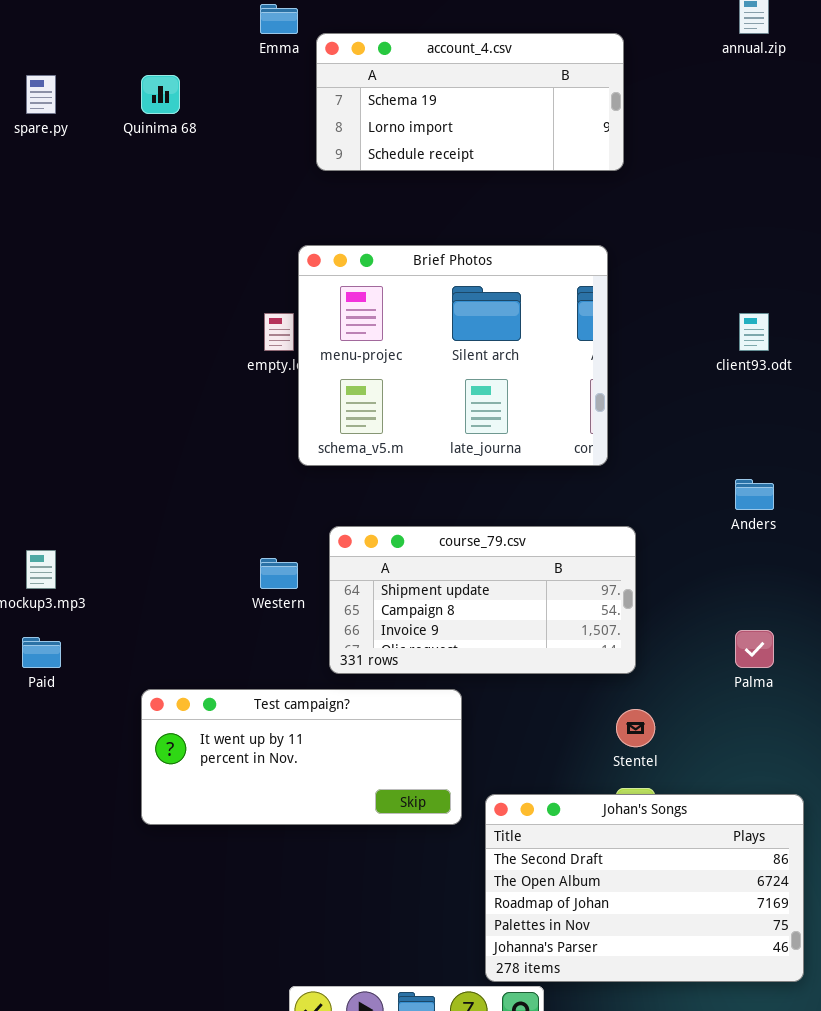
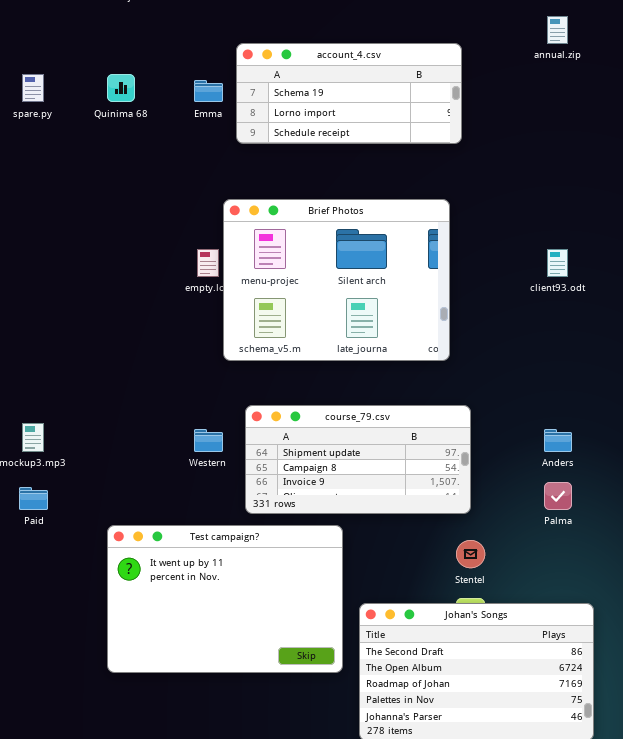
Emma: [260,4,298,34] -> [194,80,223,102], moved
Anders: [735,479,774,510] -> [544,429,572,452], moved
Test campaign?: [141,689,462,825] -> [107,525,343,673], resized

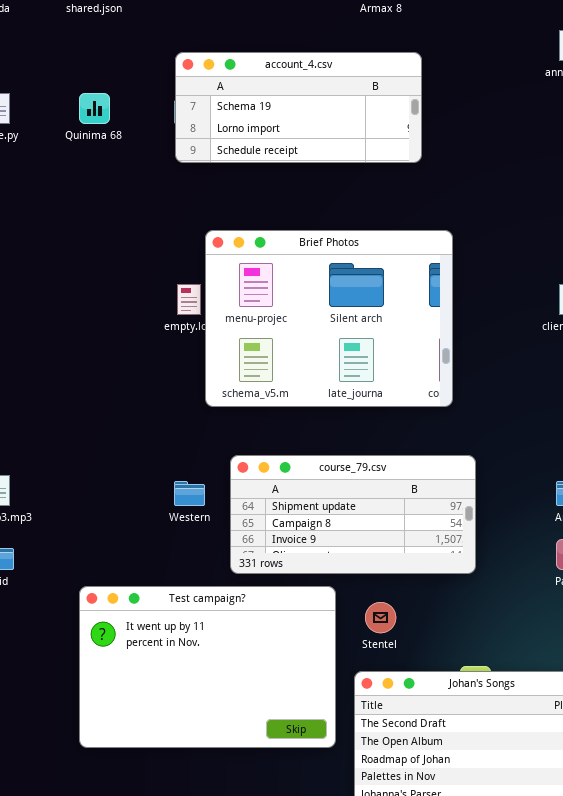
account_4.csv: [236,43,462,144] -> [175,52,422,163], moved
Stentel: [456,540,485,568] -> [365,602,396,633], moved

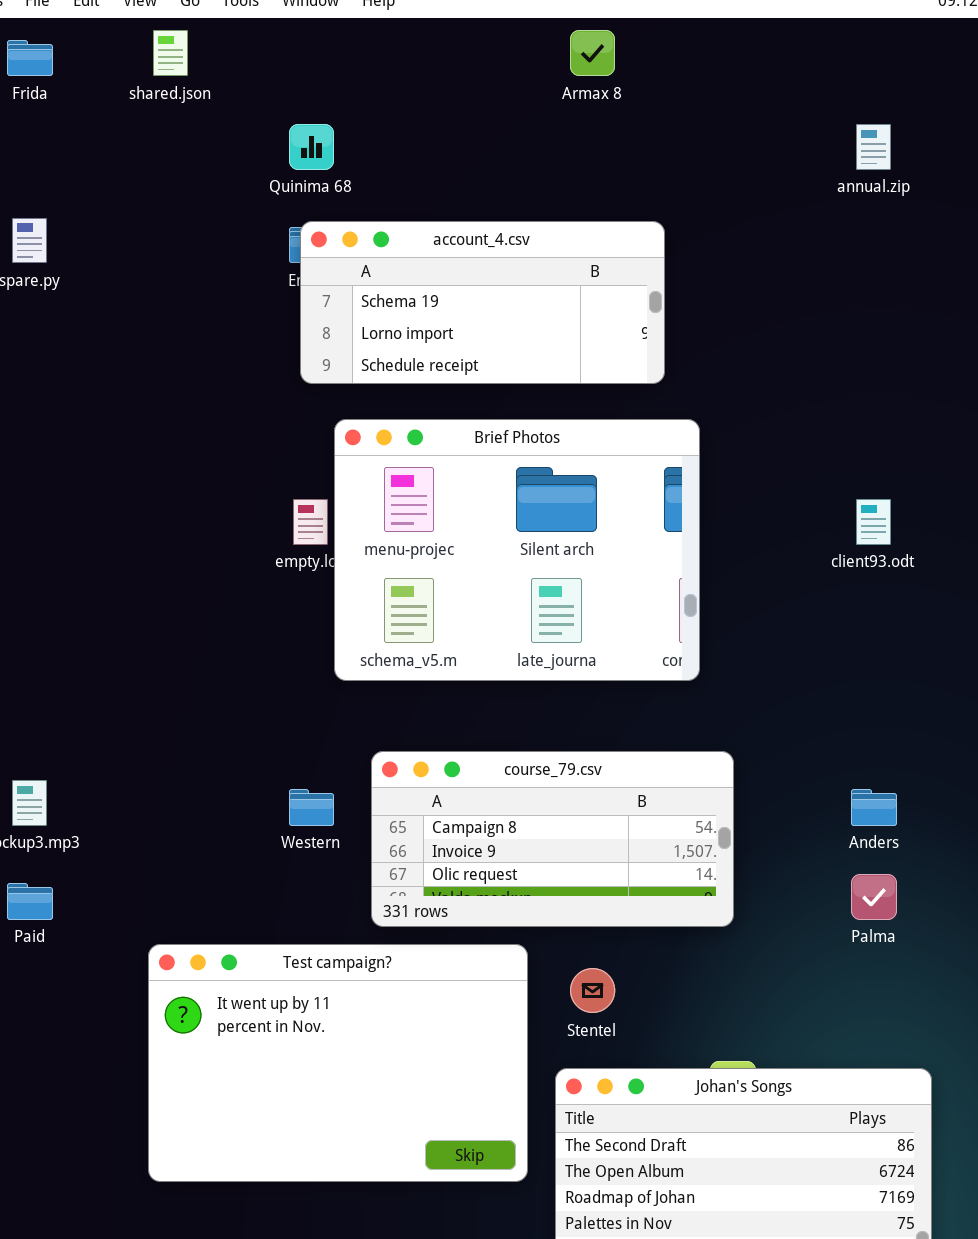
account_4.csv: [175,52,422,163] -> [300,221,665,384], moved
Quinima 68: [79,93,110,124] -> [289,124,334,170], moved
course_79.csv: [230,455,476,574] -> [371,751,734,927], scrolled down 1 row

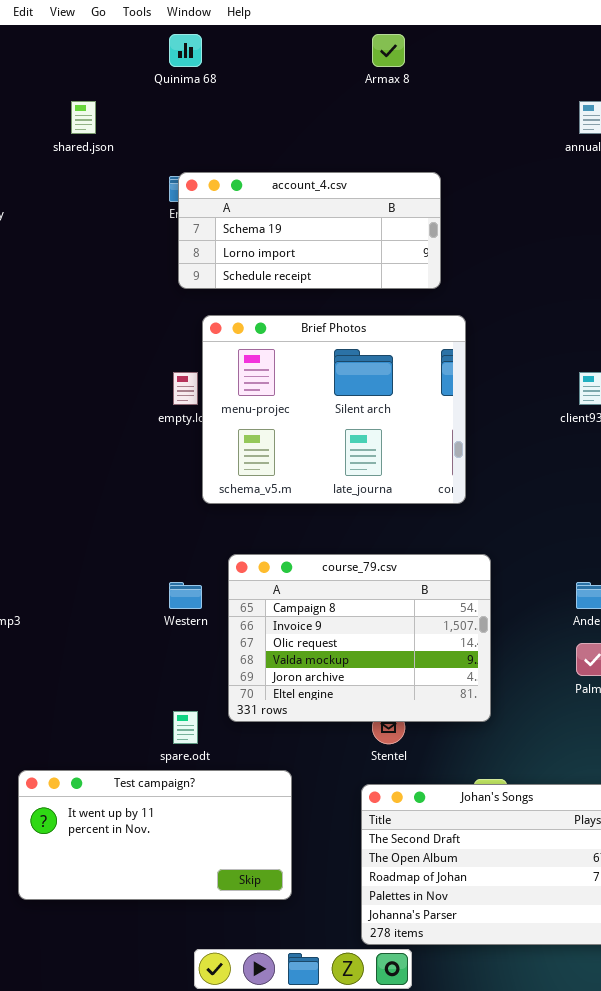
shared.json: [153,30,188,76] -> [71,101,96,134], moved
Quinima 68: [289,124,334,170] -> [169,34,202,67], moved
course_79.csv: [371,751,734,927] -> [228,554,491,722], resized
Test campaign?: [148,944,528,1182] -> [18,770,292,900], moved, resized

